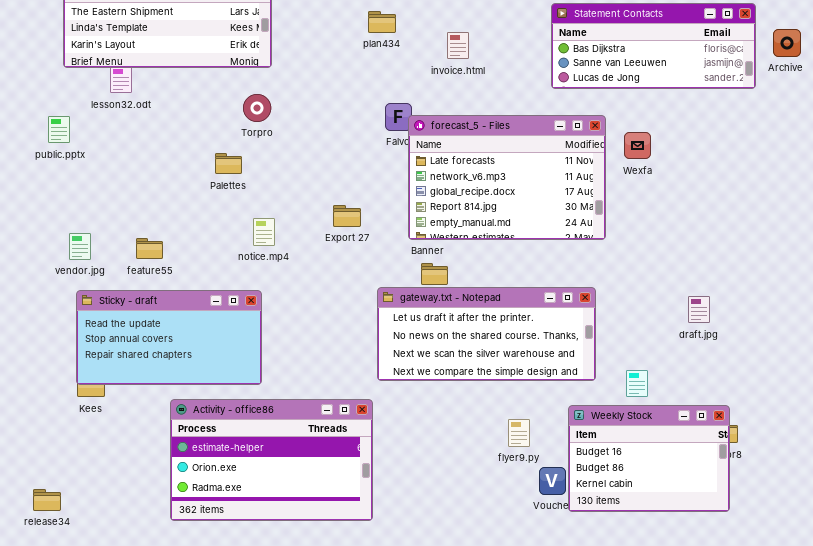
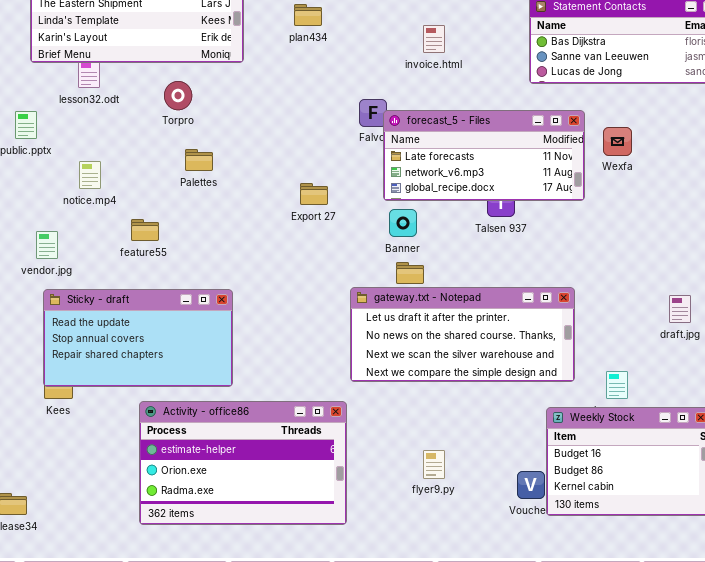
plan434: [368,11,396,33] -> [294,4,322,26], moved
Torpro: [243,94,271,122] -> [164,81,192,110], moved
forecast_5 - Files: [408,115,606,240] -> [383,110,585,201], resized
Export 27: [333,205,361,227] -> [300,183,328,205], moved
notice.mp4: [253,218,275,246] -> [79,161,101,189], moved
feature55: [136,238,163,259] -> [131,219,159,241], moved
flyer9.py: [508,419,530,447] -> [423,450,445,479], moved

